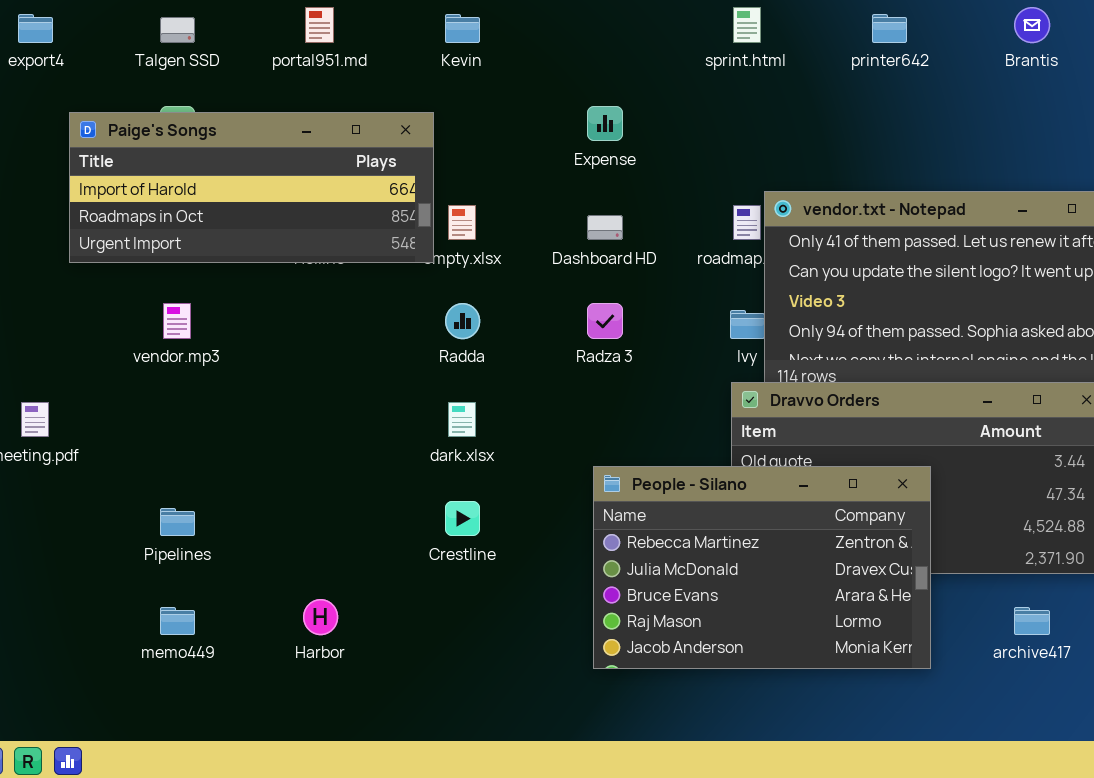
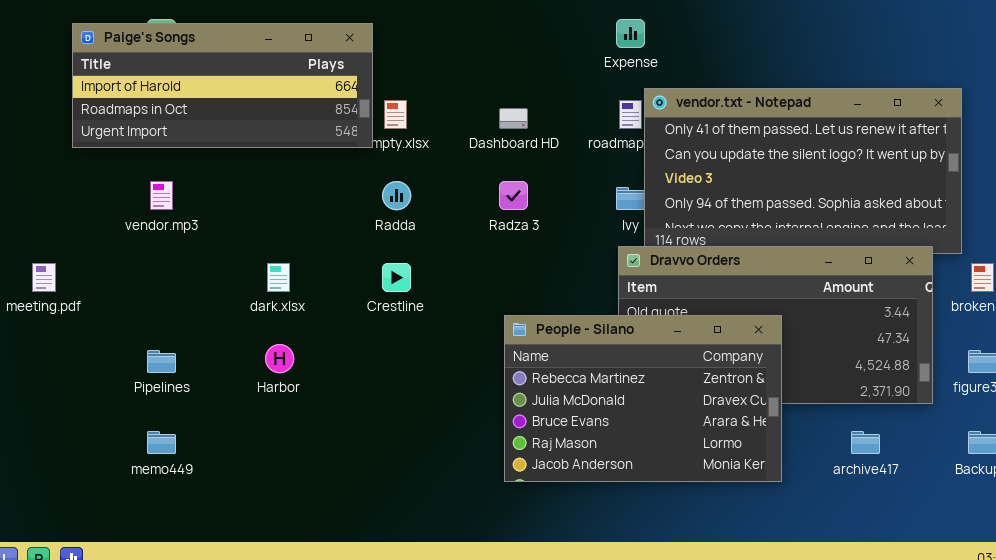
Expense: [587,106,623,141] -> [616,19,645,48], moved
dark.xlsx: [448,402,476,437] -> [267,263,290,292], moved
Crestline: [445,501,480,536] -> [382,263,411,292], moved
Harbor: [303,599,338,635] -> [265,344,294,373], moved

